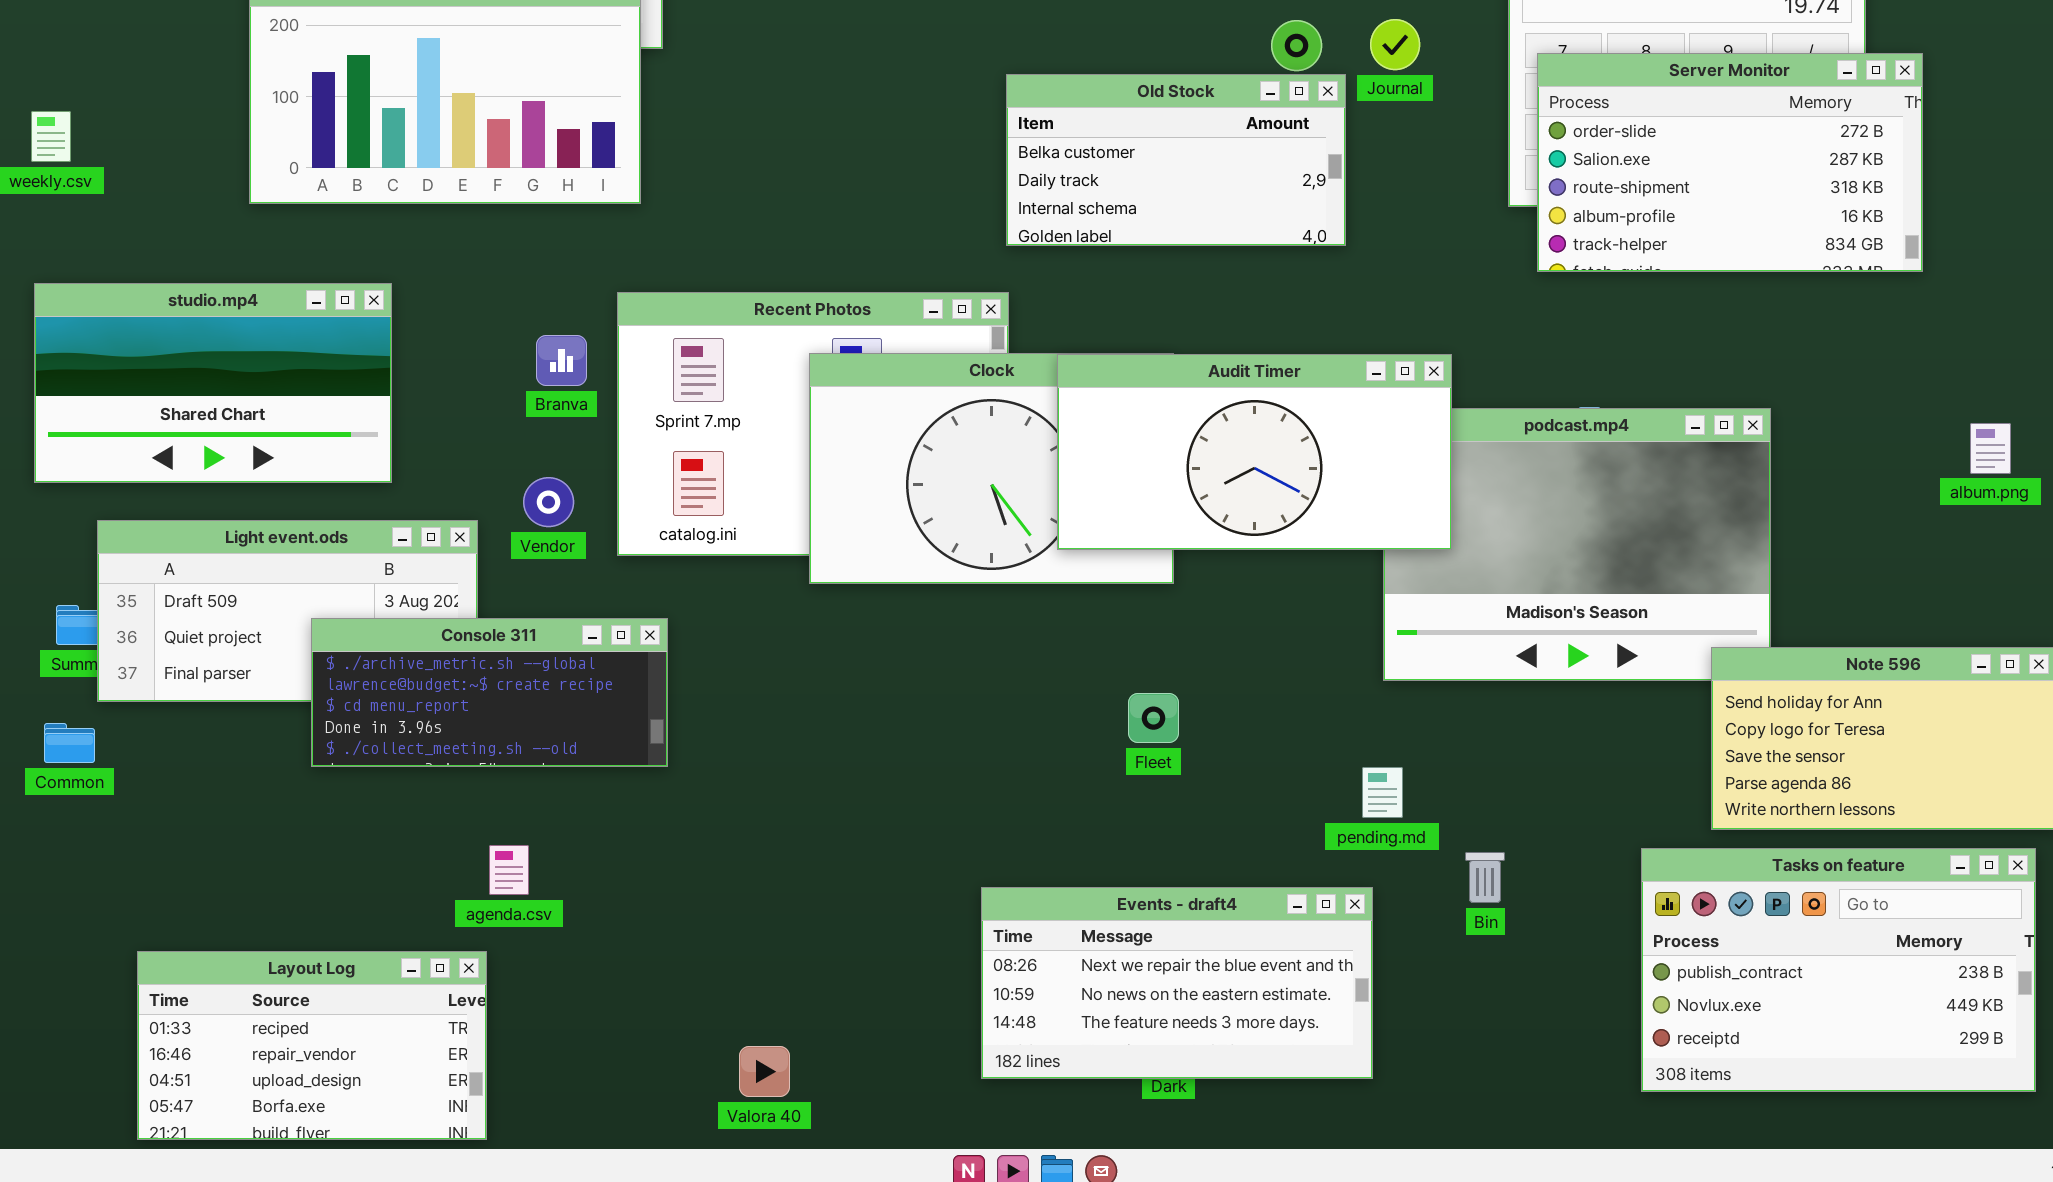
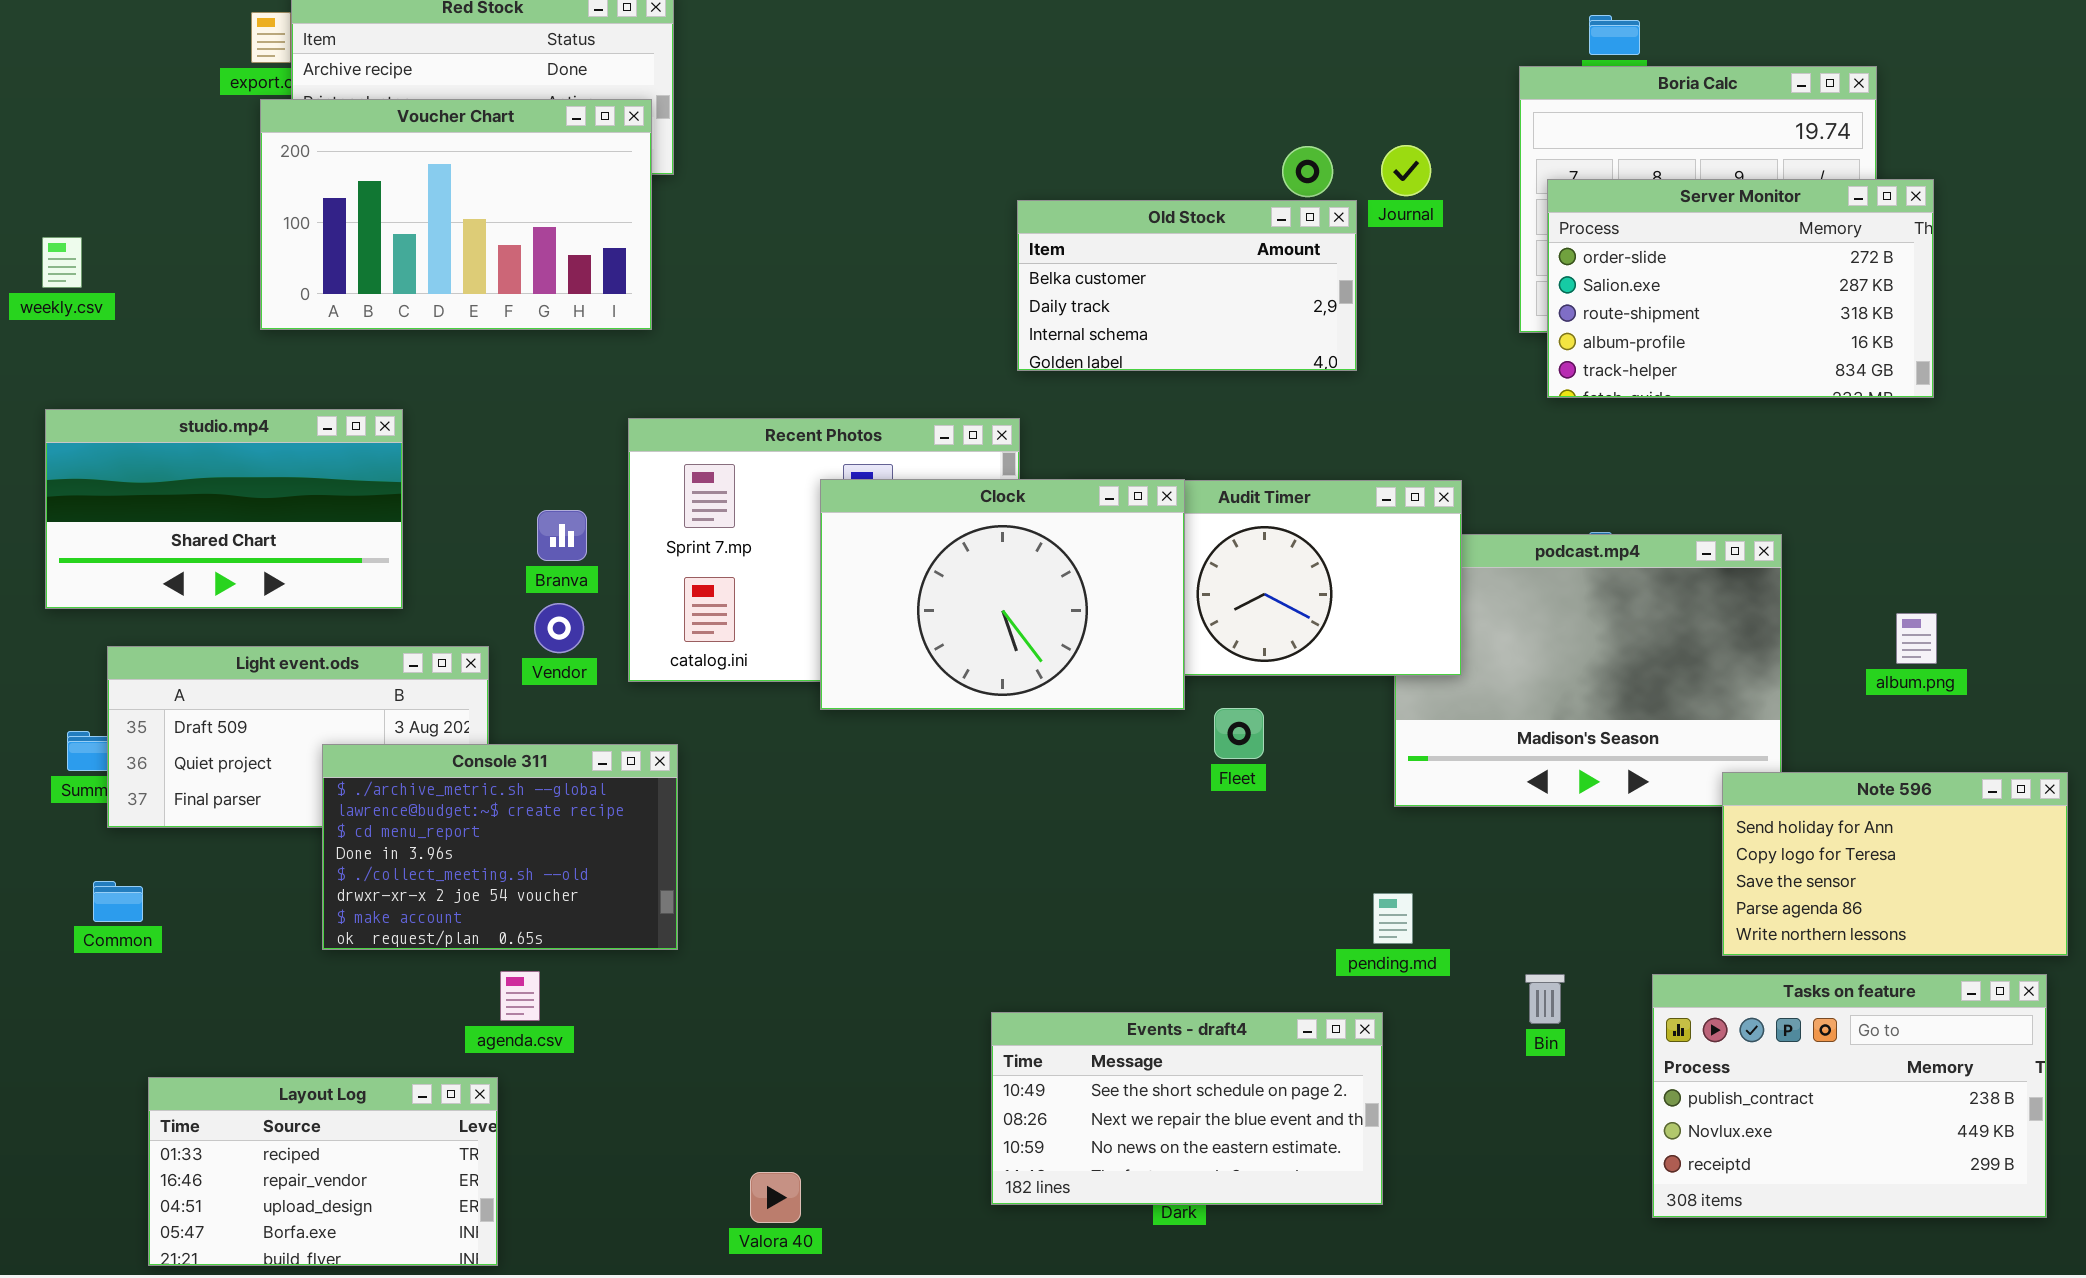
Branva: [536,335,587,386] -> [537,510,587,561], moved
Clock: [809,353,1174,584] -> [820,479,1185,710], raised
album.png: [1970,423,2011,474] -> [1896,613,1937,664], moved
Console 311: [311,618,668,767] -> [322,744,678,950], resized
Fleet: [1128,693,1179,743] -> [1214,708,1264,759], moved
Common: [44,723,95,763] -> [93,881,143,922], moved
Bin: [1465,852,1505,903] -> [1525,974,1565,1024], moved
Events - draft4: [981,887,1373,1079] -> [991,1012,1383,1205], scrolled up 1 row

